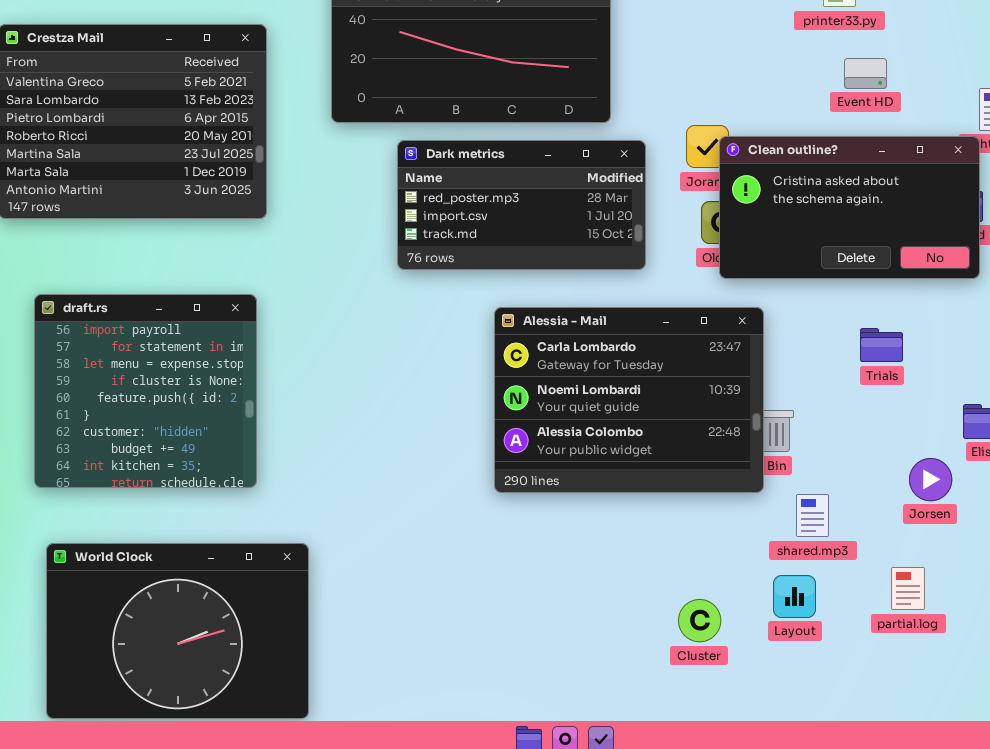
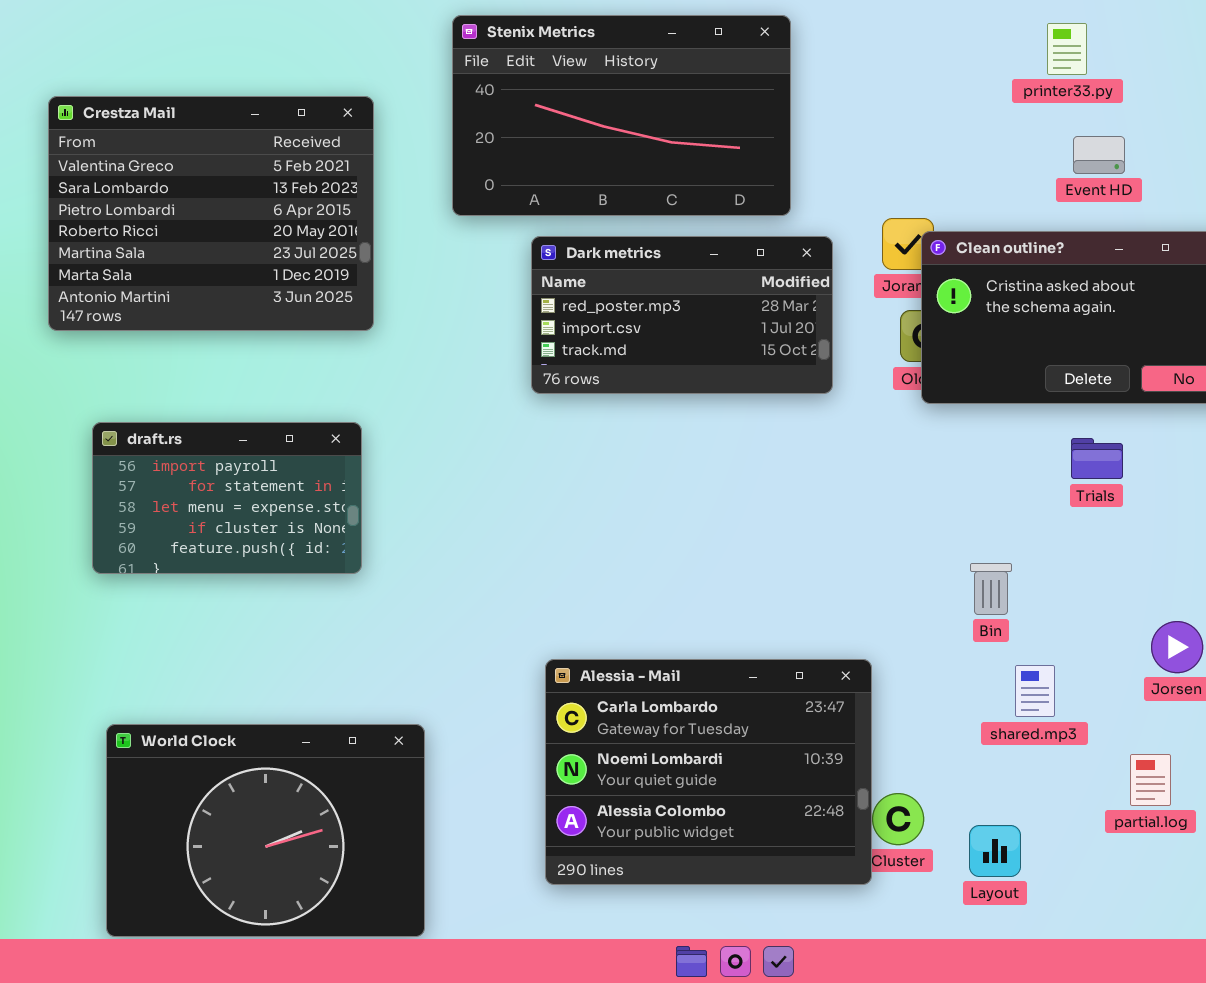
draft.rs: [34,294,257,488] -> [92,422,362,574], resized
Alessia - Mail: [494,307,764,493] -> [545,659,872,885], moved
Trials: [860,328,903,362] -> [1071,438,1123,479], moved
Layout: [773,575,816,618] -> [969,825,1021,877], moved

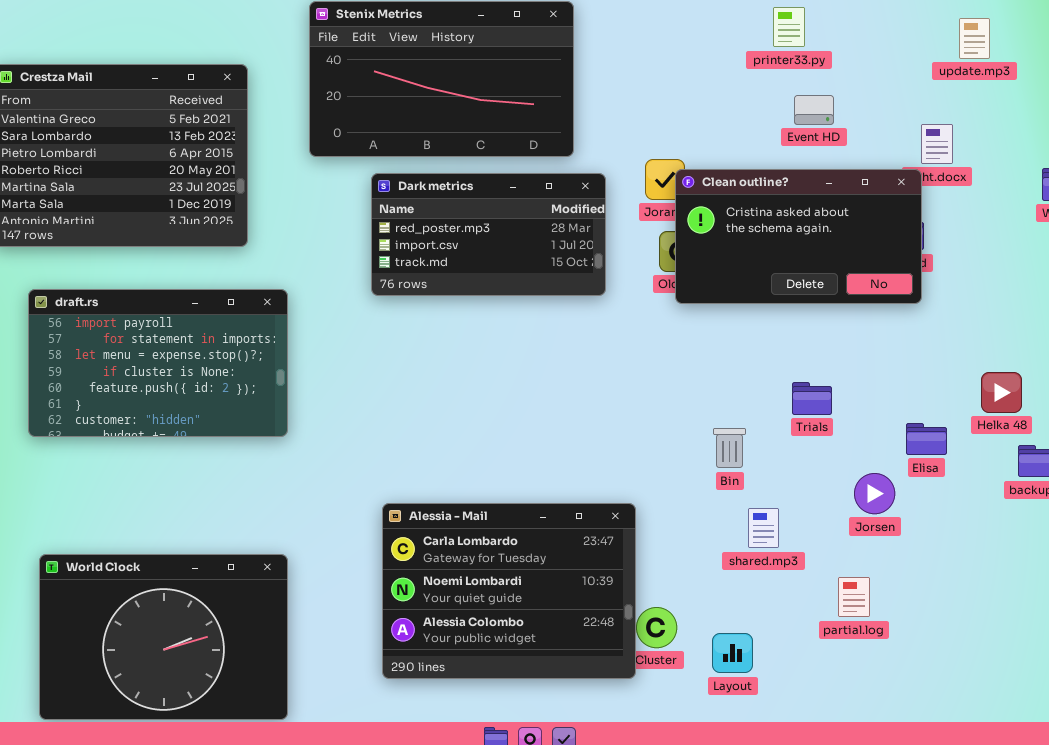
draft.rs: [92,422,362,574] -> [28,289,288,437], resized
Trials: [1071,438,1123,479] -> [792,382,832,415], moved

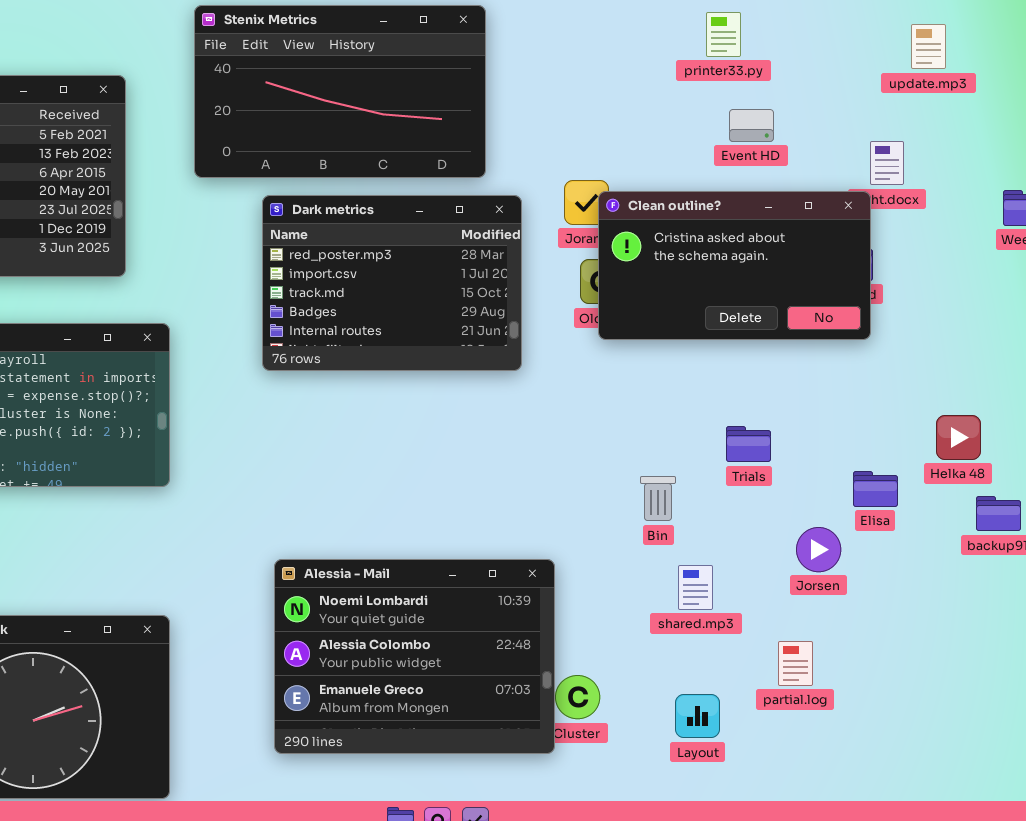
Dark metrics: [371,173,606,296] -> [262,195,522,371], resized
Alessia - Mail: [382,503,636,679] -> [274,559,555,754], scrolled down 1 row
Layout: [712,633,753,673] -> [675,694,720,738], moved

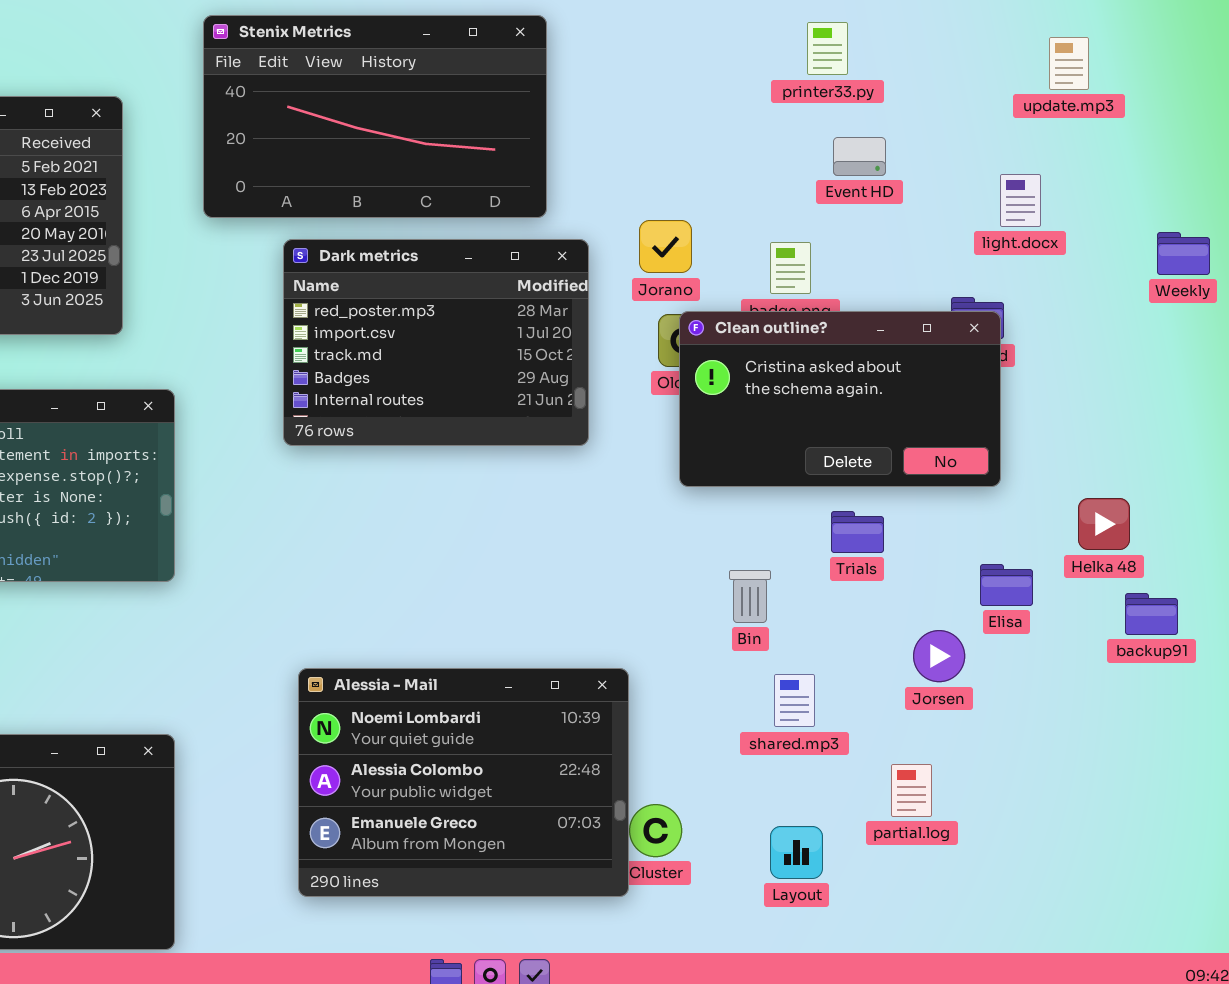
Clean outline?: [598,191,871,340] -> [679,311,1001,487], moved

